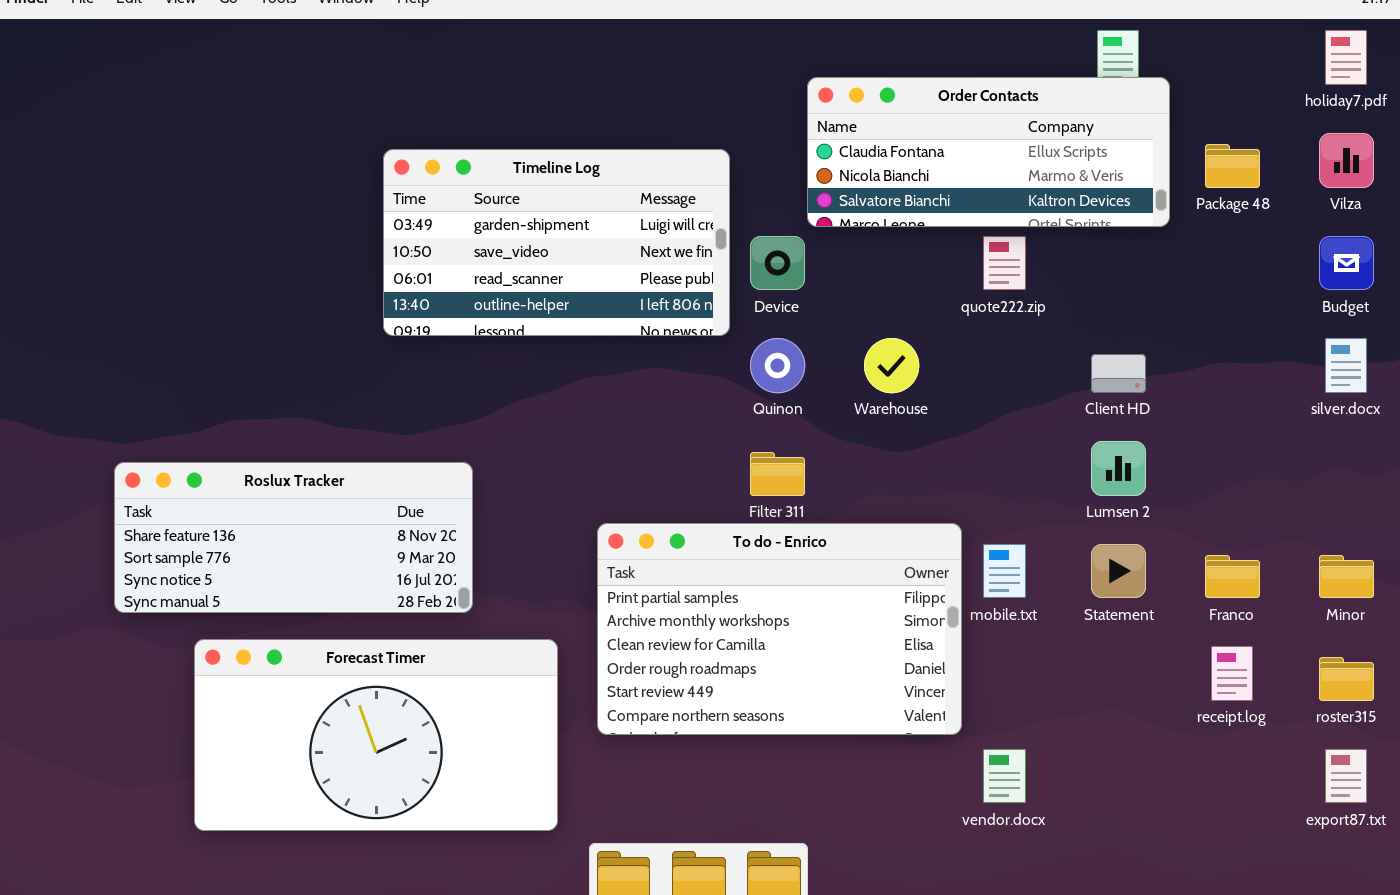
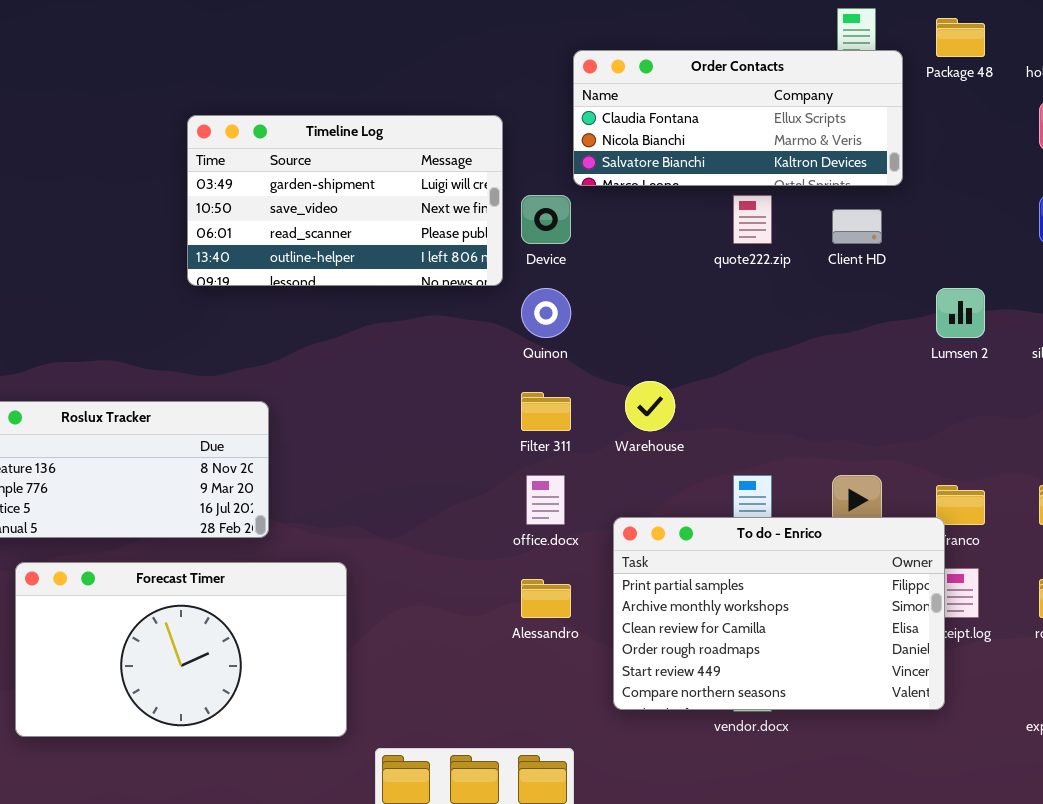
Package 48: [1205,144,1260,188] -> [936,18,985,57], moved
Warehouse: [864,338,919,393] -> [625,381,675,431], moved
Client HD: [1091,354,1146,393] -> [832,209,882,244], moved
Lumsen 2: [1091,441,1146,496] -> [936,288,985,338], moved
To do - Enrico: [597,523,962,735] -> [613,517,945,710], moved

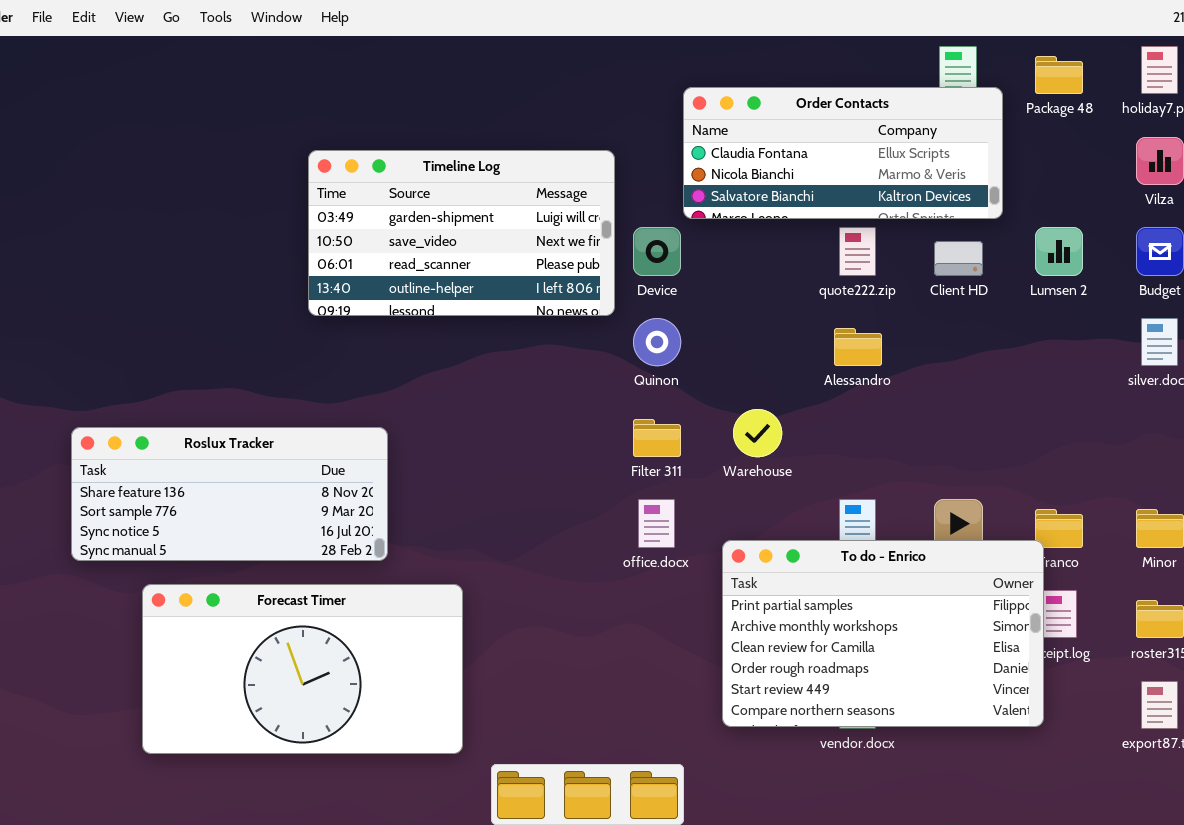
Lumsen 2: [936,288,985,338] -> [1035,227,1083,276], moved
Alessandro: [521,579,571,618] -> [834,328,882,366], moved

